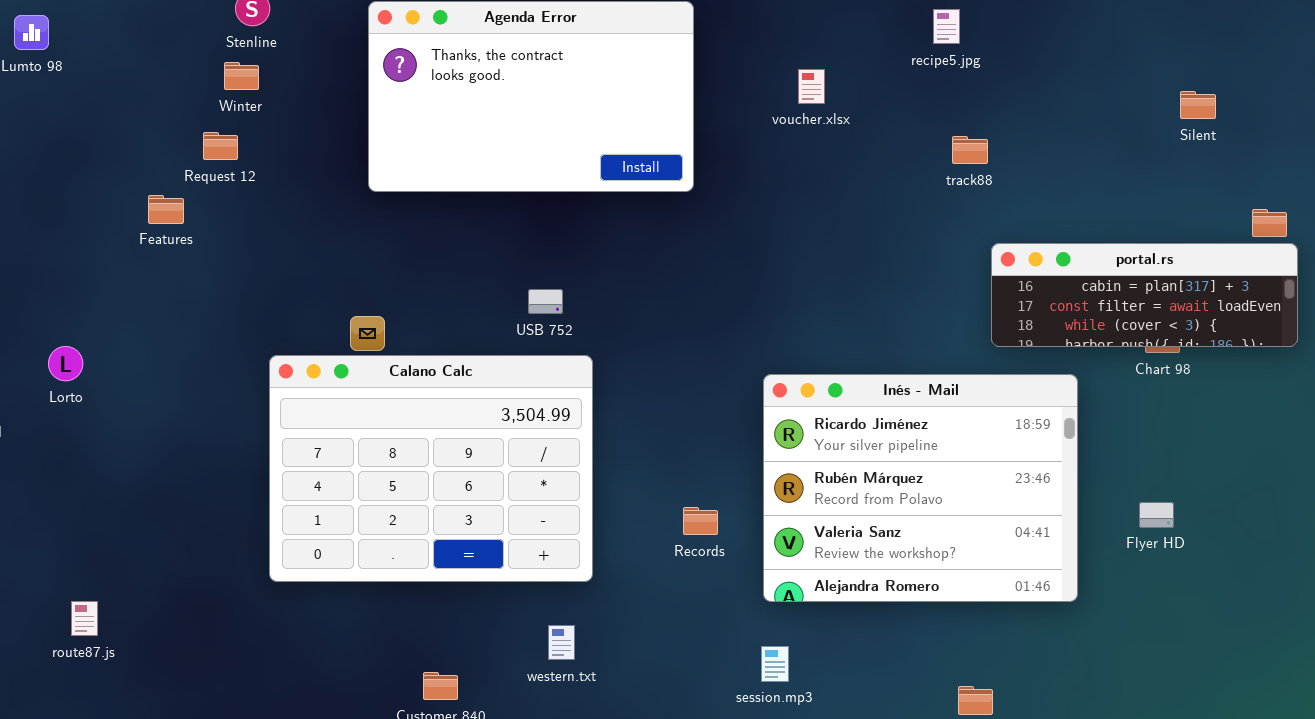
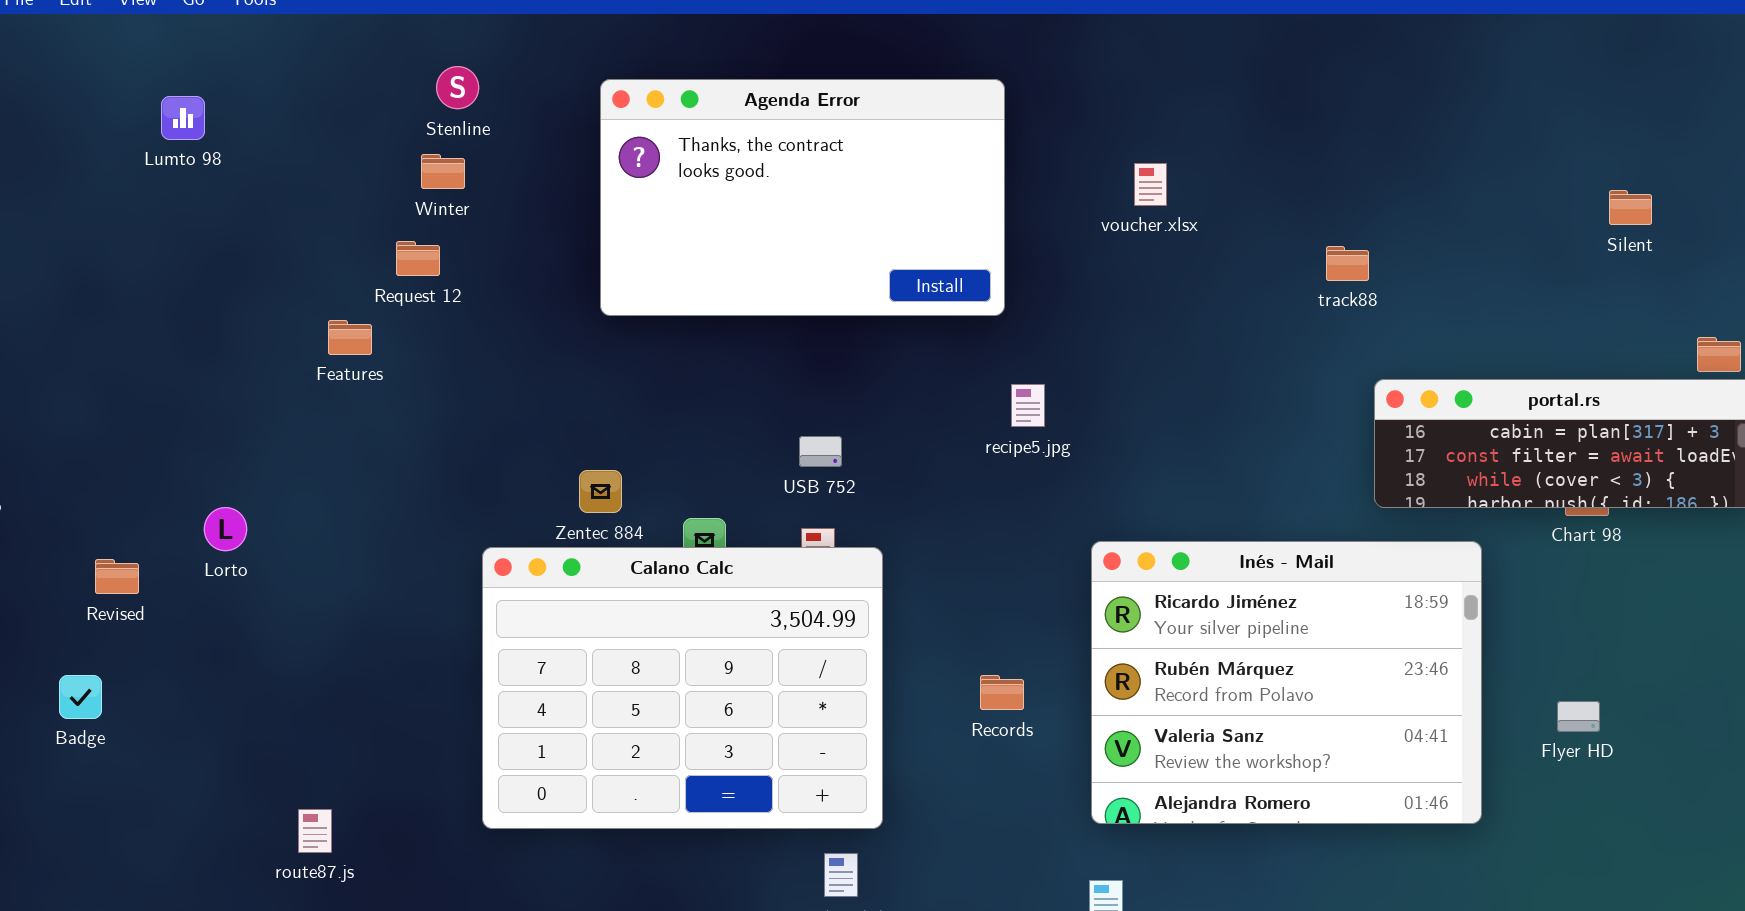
recipe5.jpg: [933,9,960,44] -> [1011,384,1045,427], moved
Calano Calc: [269,355,593,582] -> [482,547,883,829], moved
Records: [683,507,718,535] -> [980,675,1024,710], moved
route87.js: [71,601,98,636] -> [298,809,332,853], moved

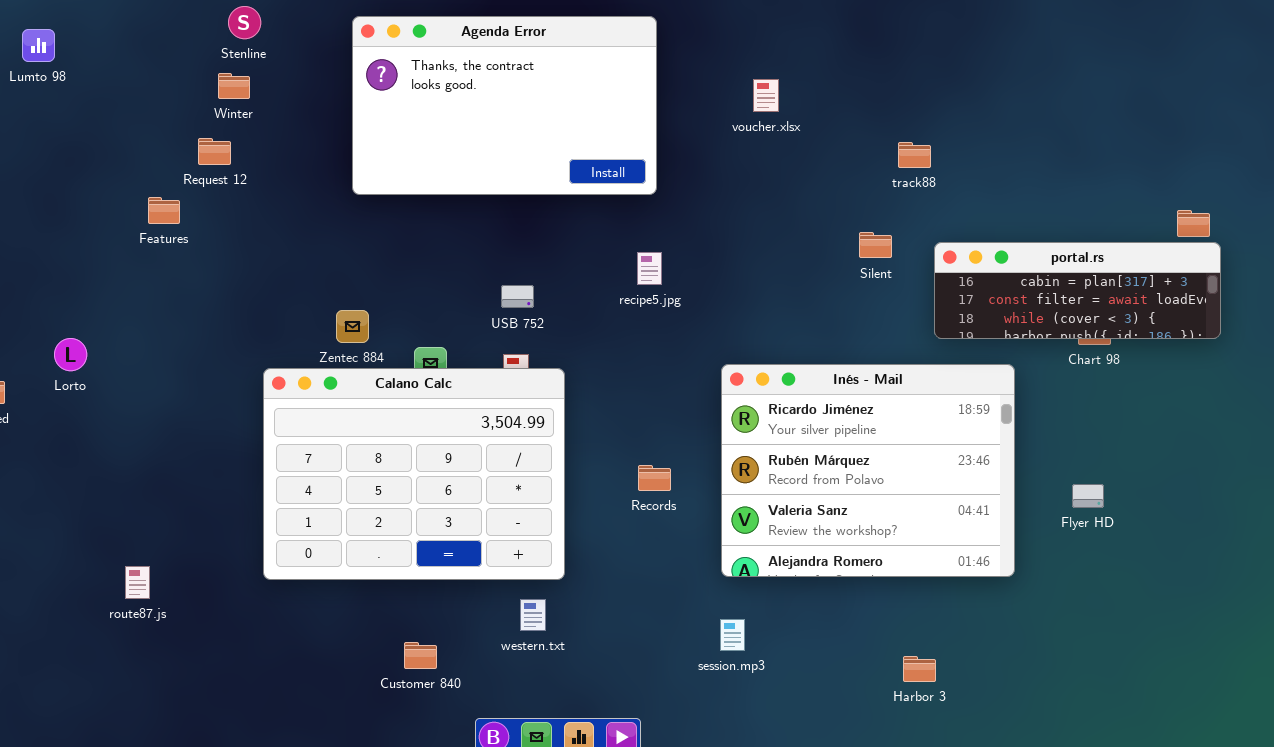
Silent: [1609,190,1652,225] -> [859,232,892,258], moved
recipe5.jpg: [1011,384,1045,427] -> [637,252,662,285], moved

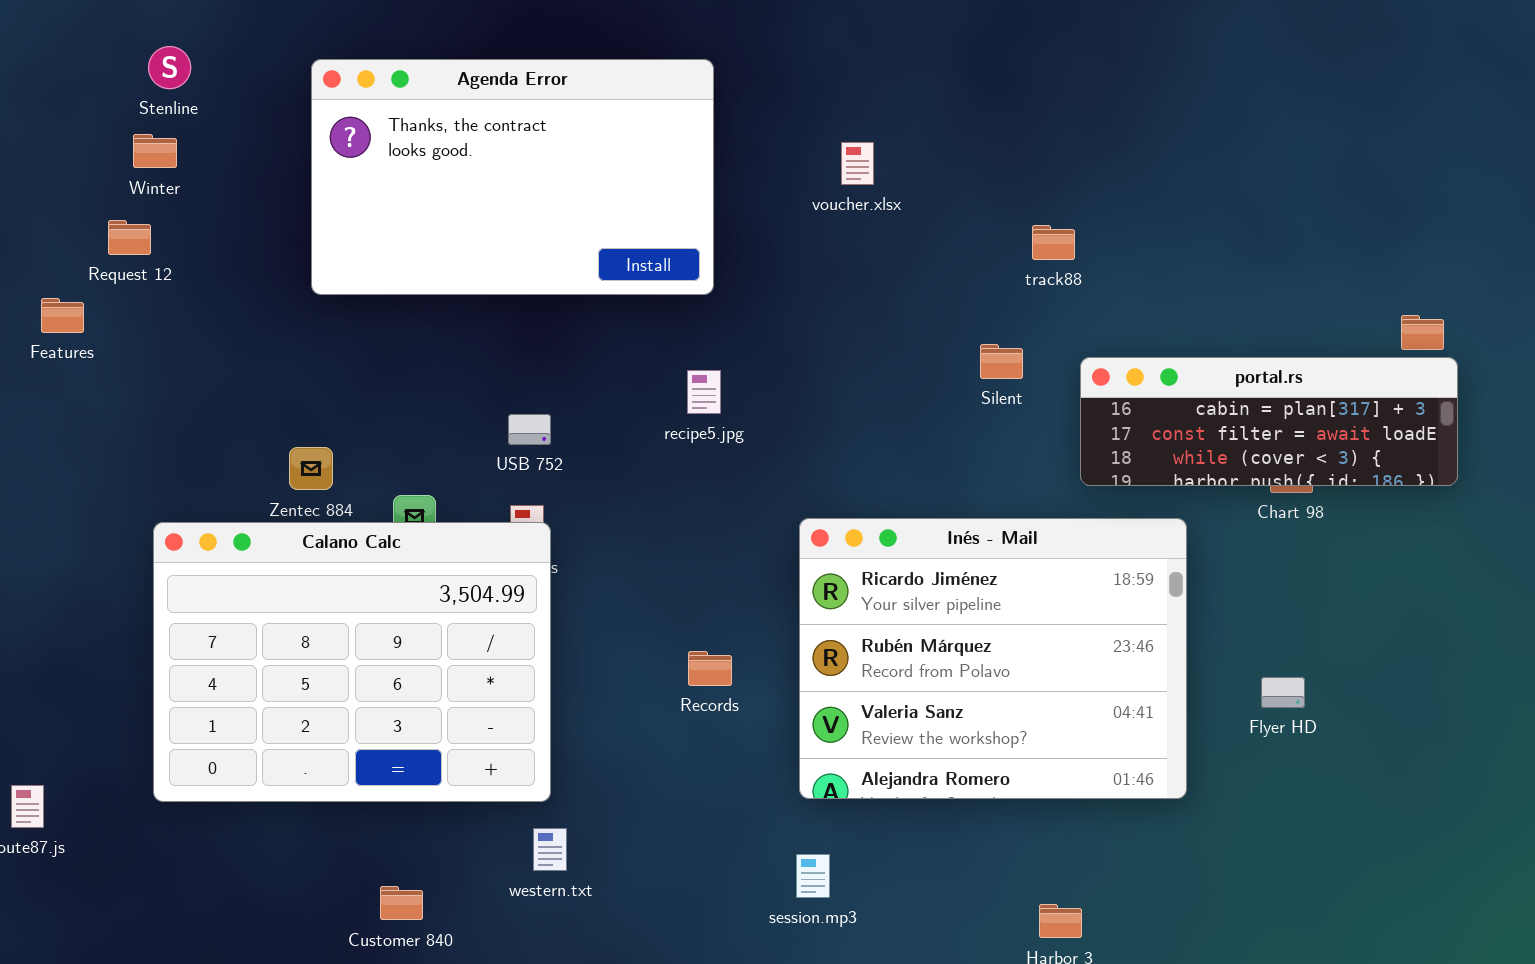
Calano Calc: [263,368,565,580] -> [153,522,551,802], moved

